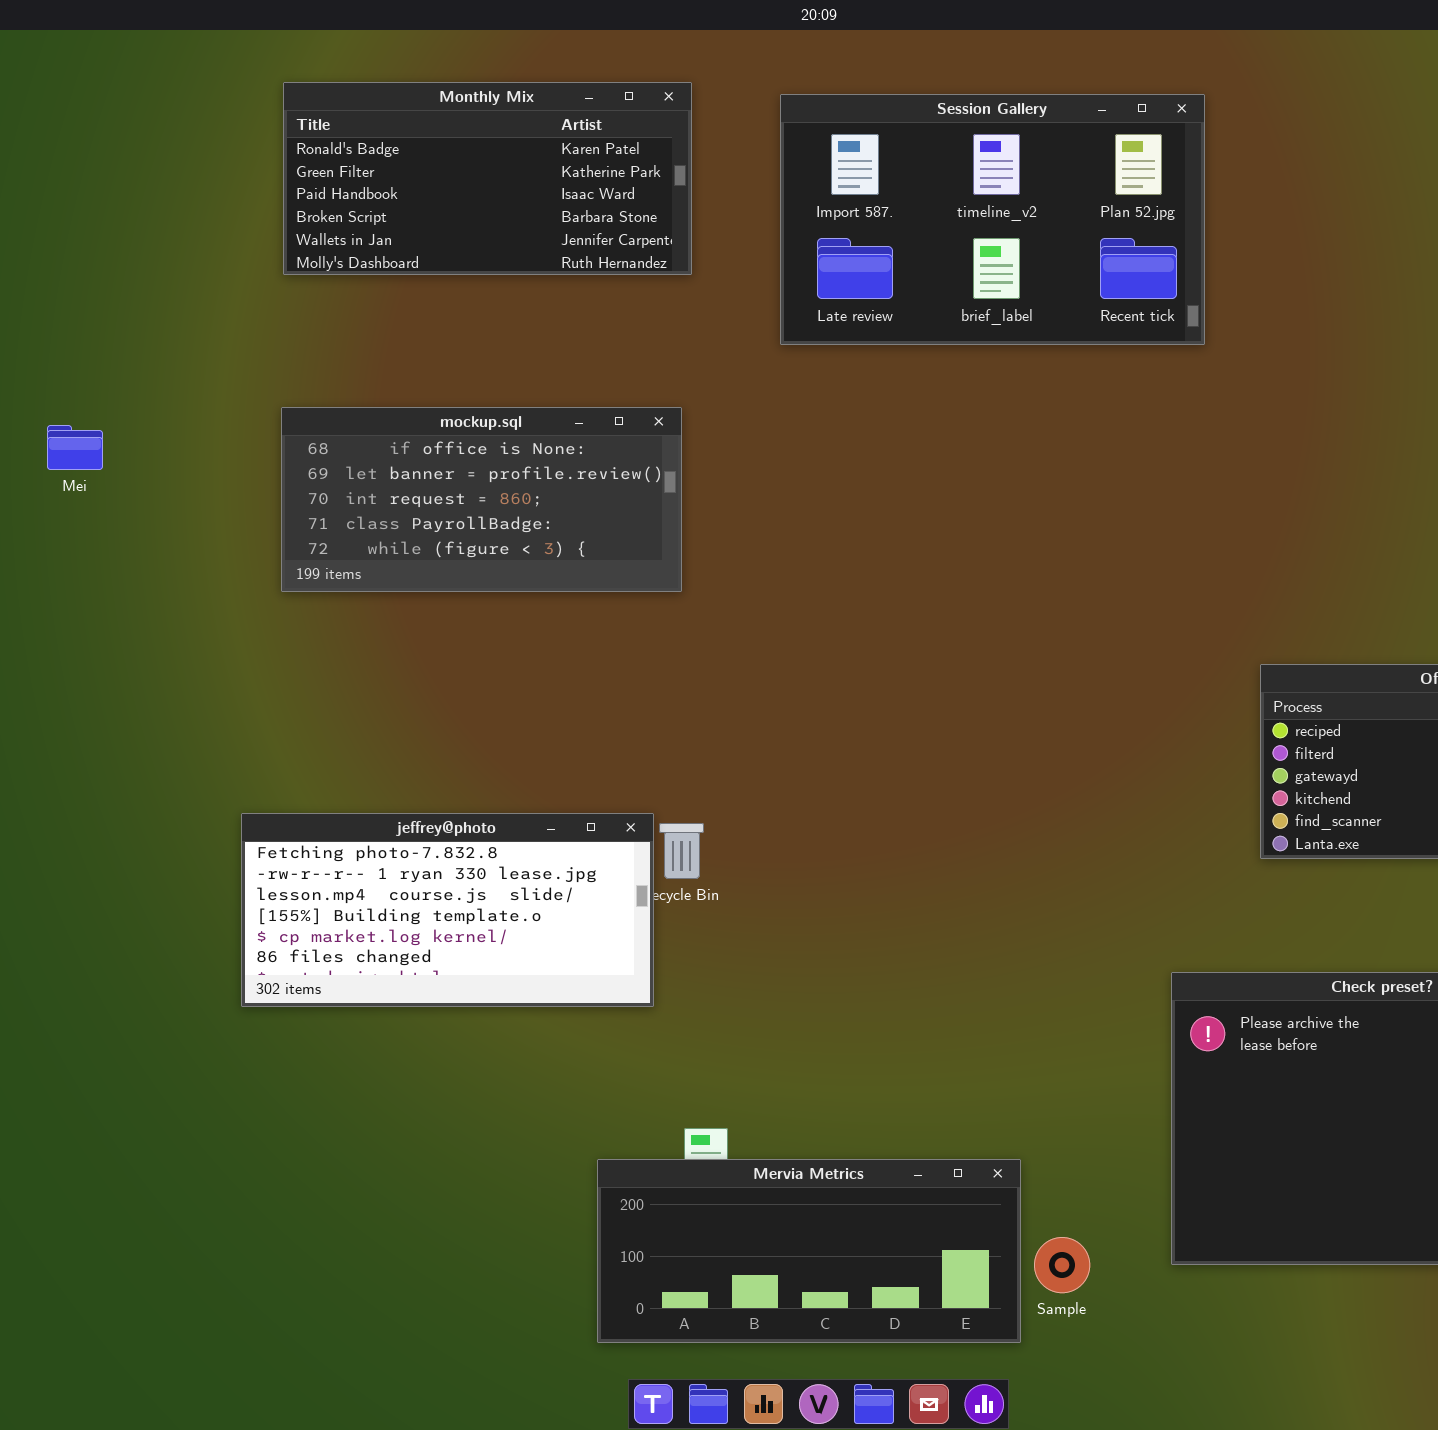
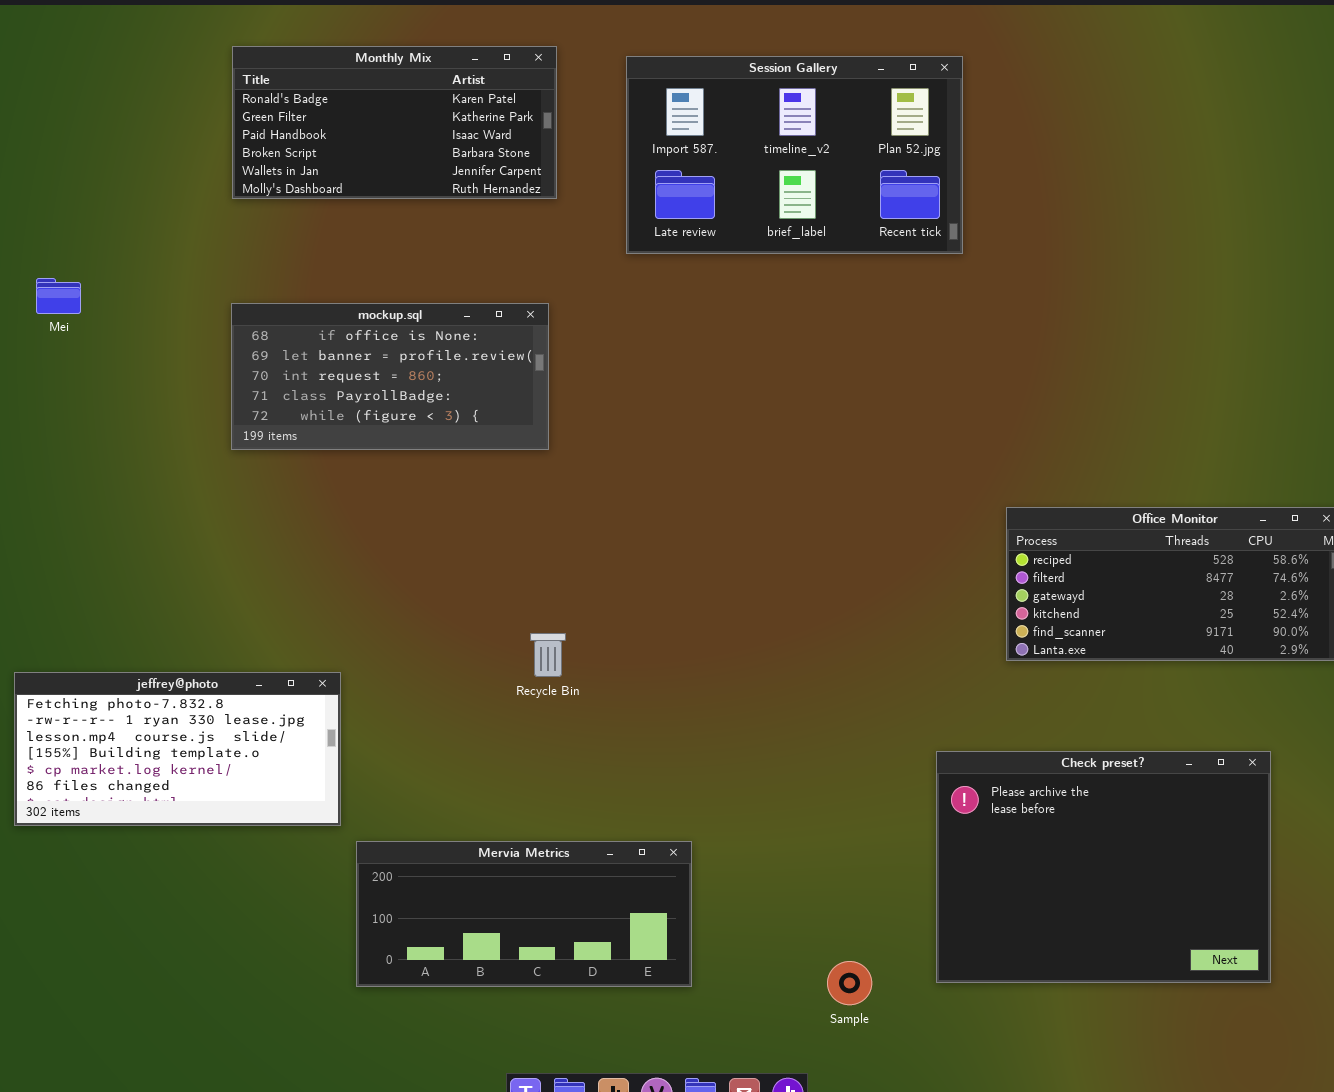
Mei: [47,425,103,470] -> [36,278,81,314], moved
jeffrey@photo: [241,813,654,1007] -> [14,672,341,826], moved
Mervia Metrics: [597,1159,1021,1343] -> [356,841,692,987], moved

